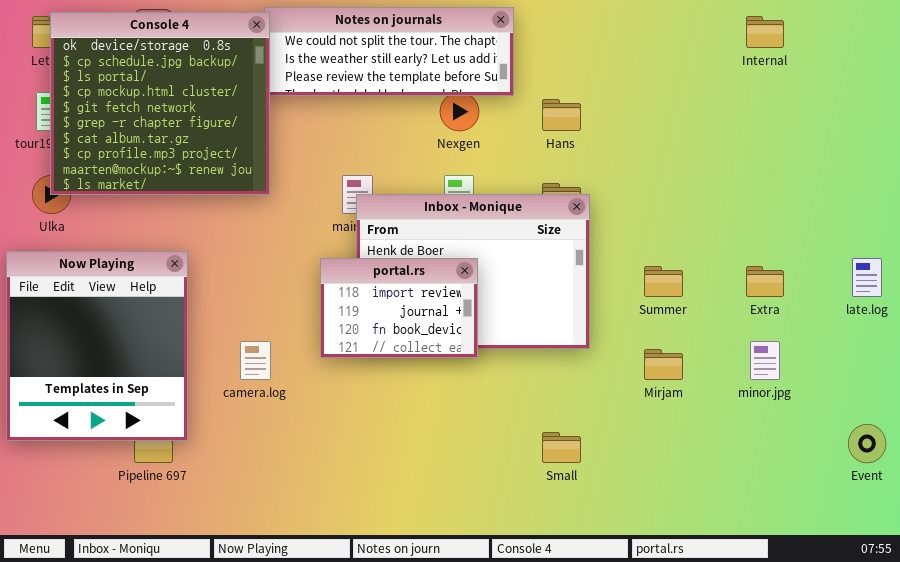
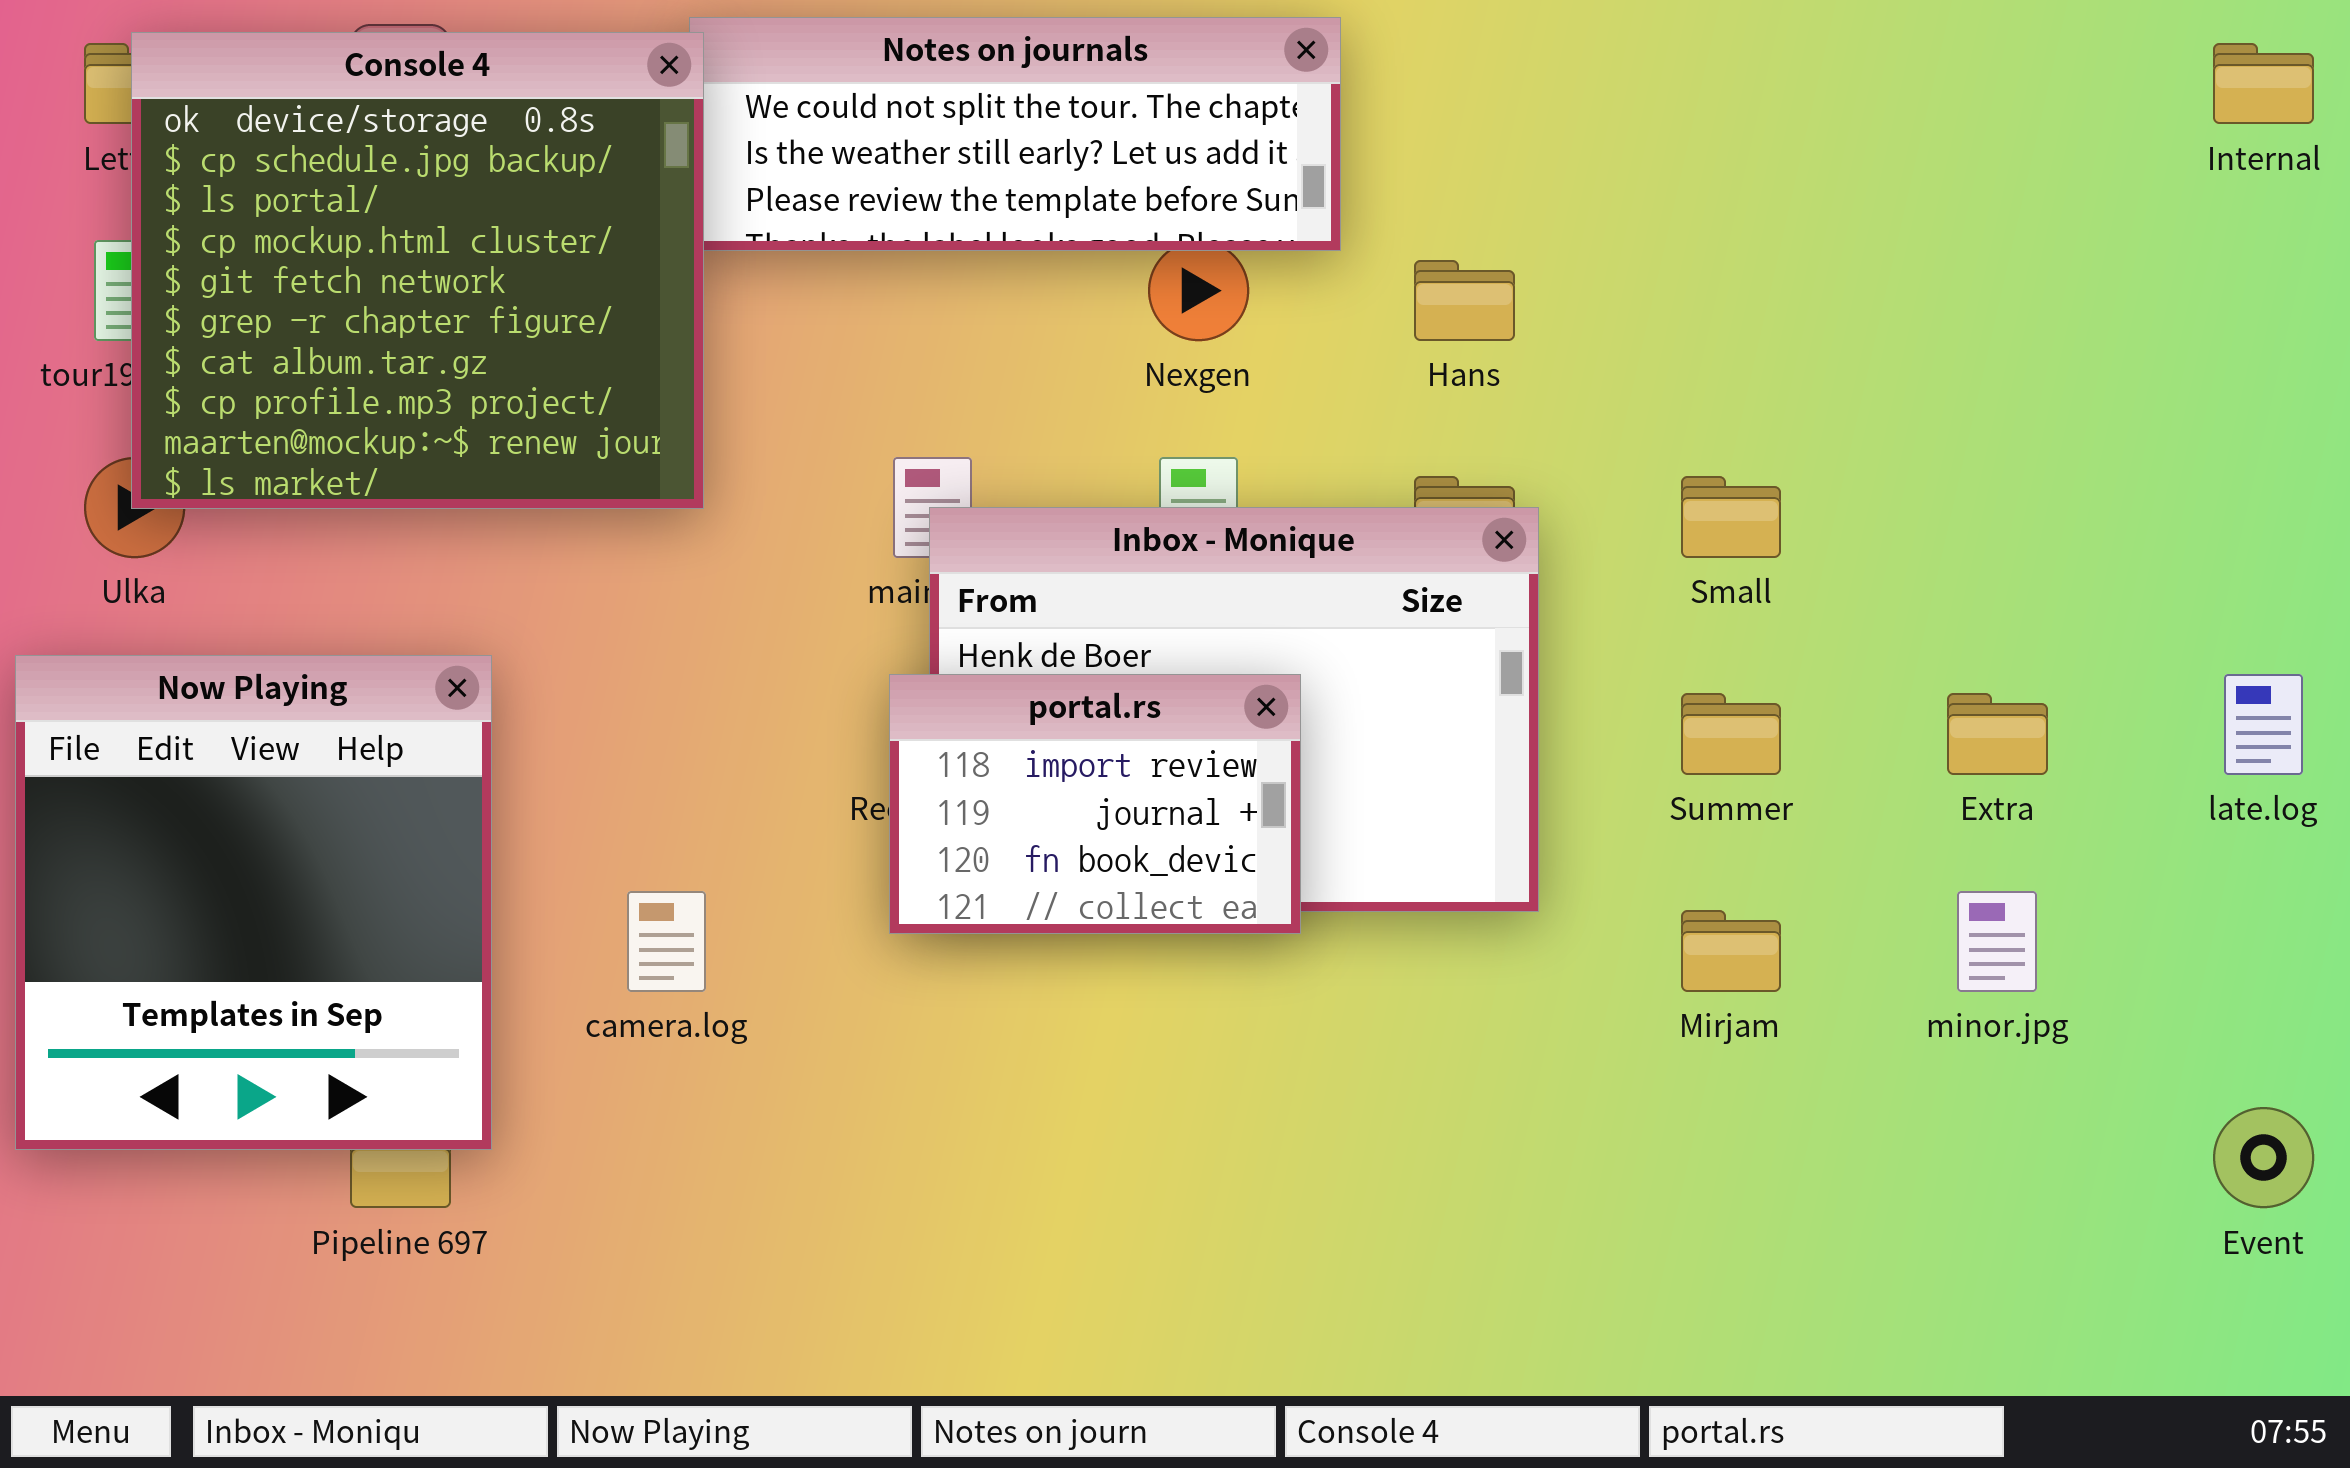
Internal: [746,16,784,48] -> [2213,43,2314,124], moved
portal.rs: [320,258,478,358] -> [889,674,1301,934], moved
Small: [542,432,581,463] -> [1681,476,1781,558], moved

